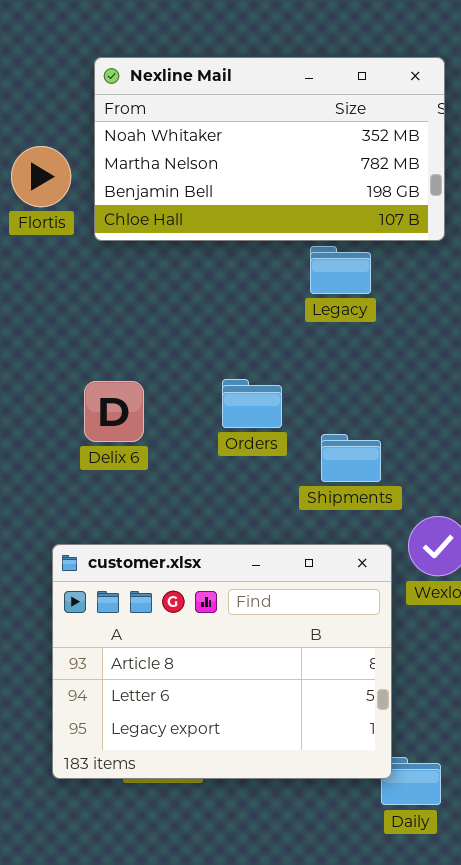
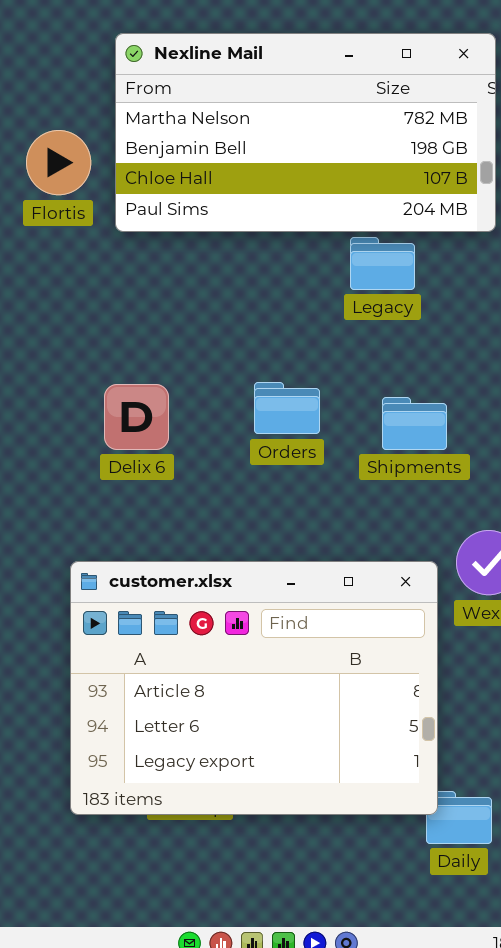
Nexline Mail: [94,57,445,241] -> [115,33,496,232], scrolled down 1 row
Shipments: [321,434,381,482] -> [382,397,447,450], moved

